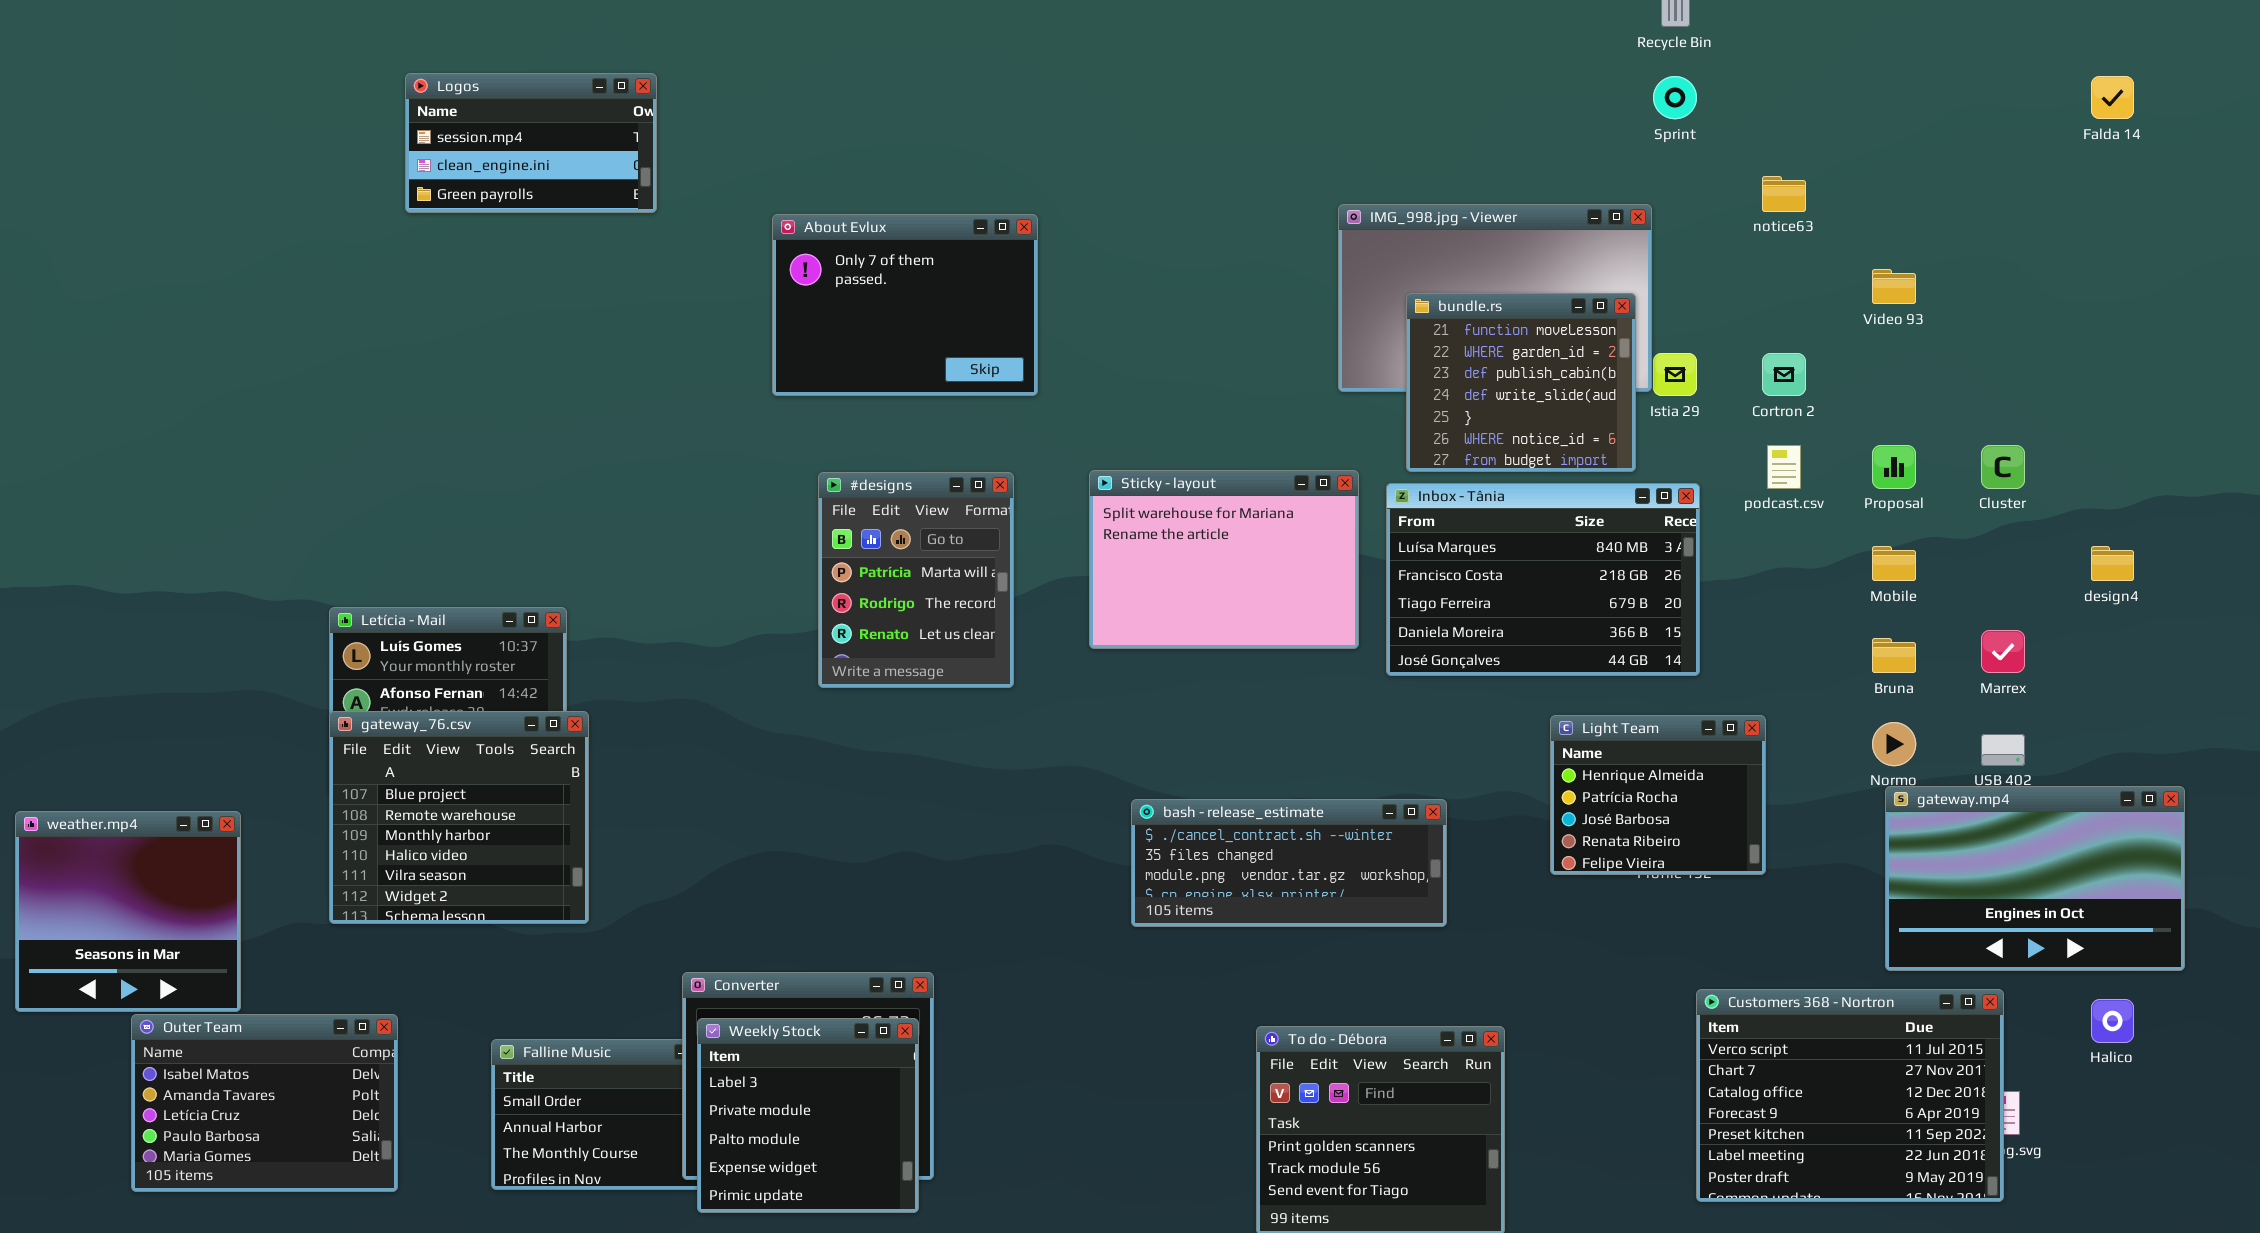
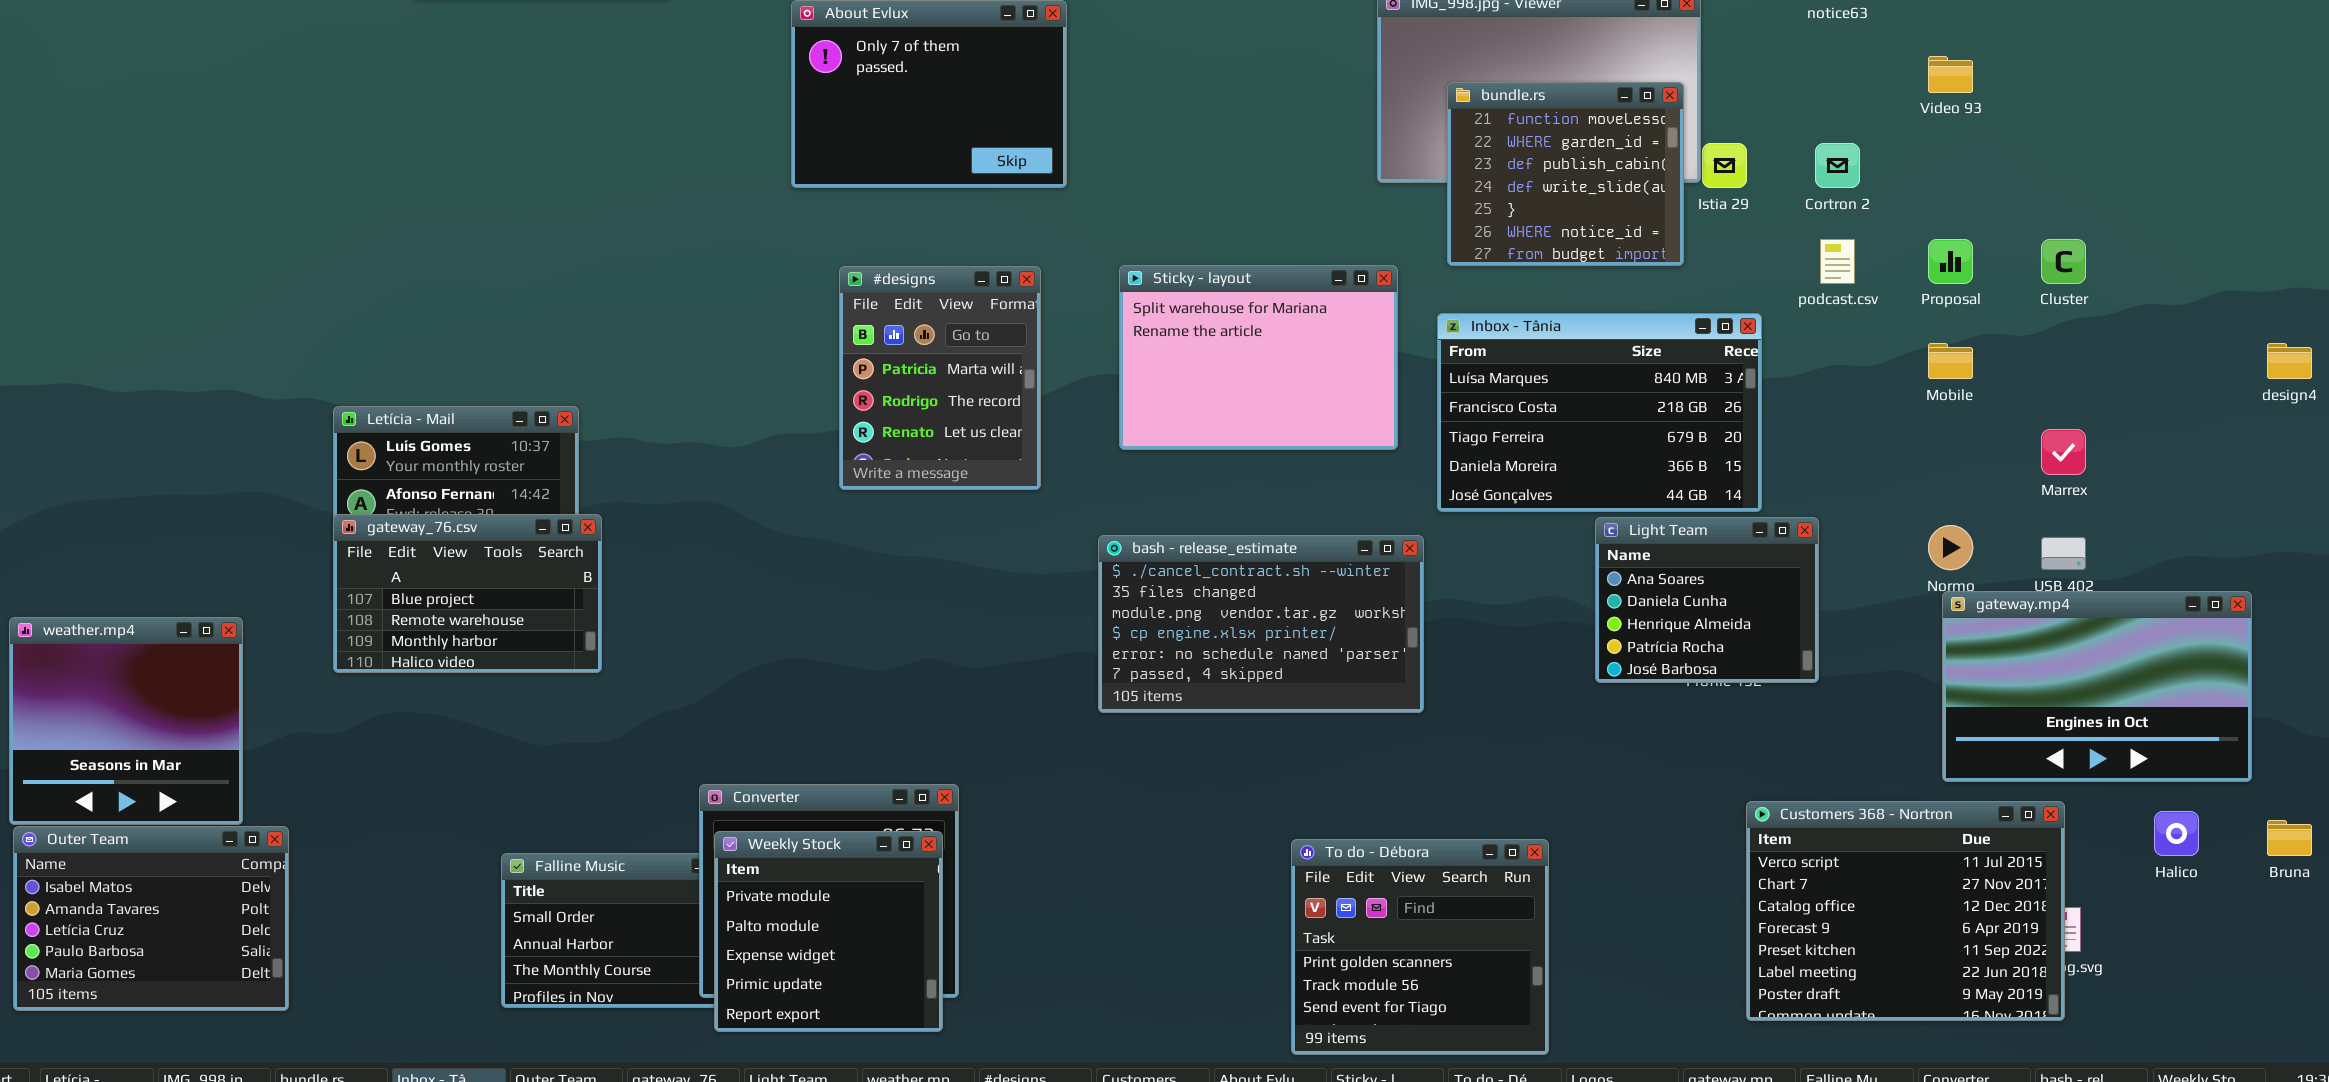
Inbox - Tânia: [1386,483,1700,676] -> [1437,313,1762,512], moved
design4: [2091,546,2134,581] -> [2267,343,2312,379], moved
Bruna: [1872,638,1916,673] -> [2267,820,2312,856], moved
gateway_76.csv: [329,711,589,924] -> [333,514,602,673], resized
Light Team: [1550,715,1766,875] -> [1595,517,1819,683], scrolled up 2 rows
bash - release_estimate: [1131,799,1447,927] -> [1098,535,1424,713], moved, resized
Outer Team: [131,1014,398,1192] -> [13,826,289,1011], moved
Weekly Stock: [697,1018,919,1213] -> [714,831,943,1032], scrolled down 1 row

